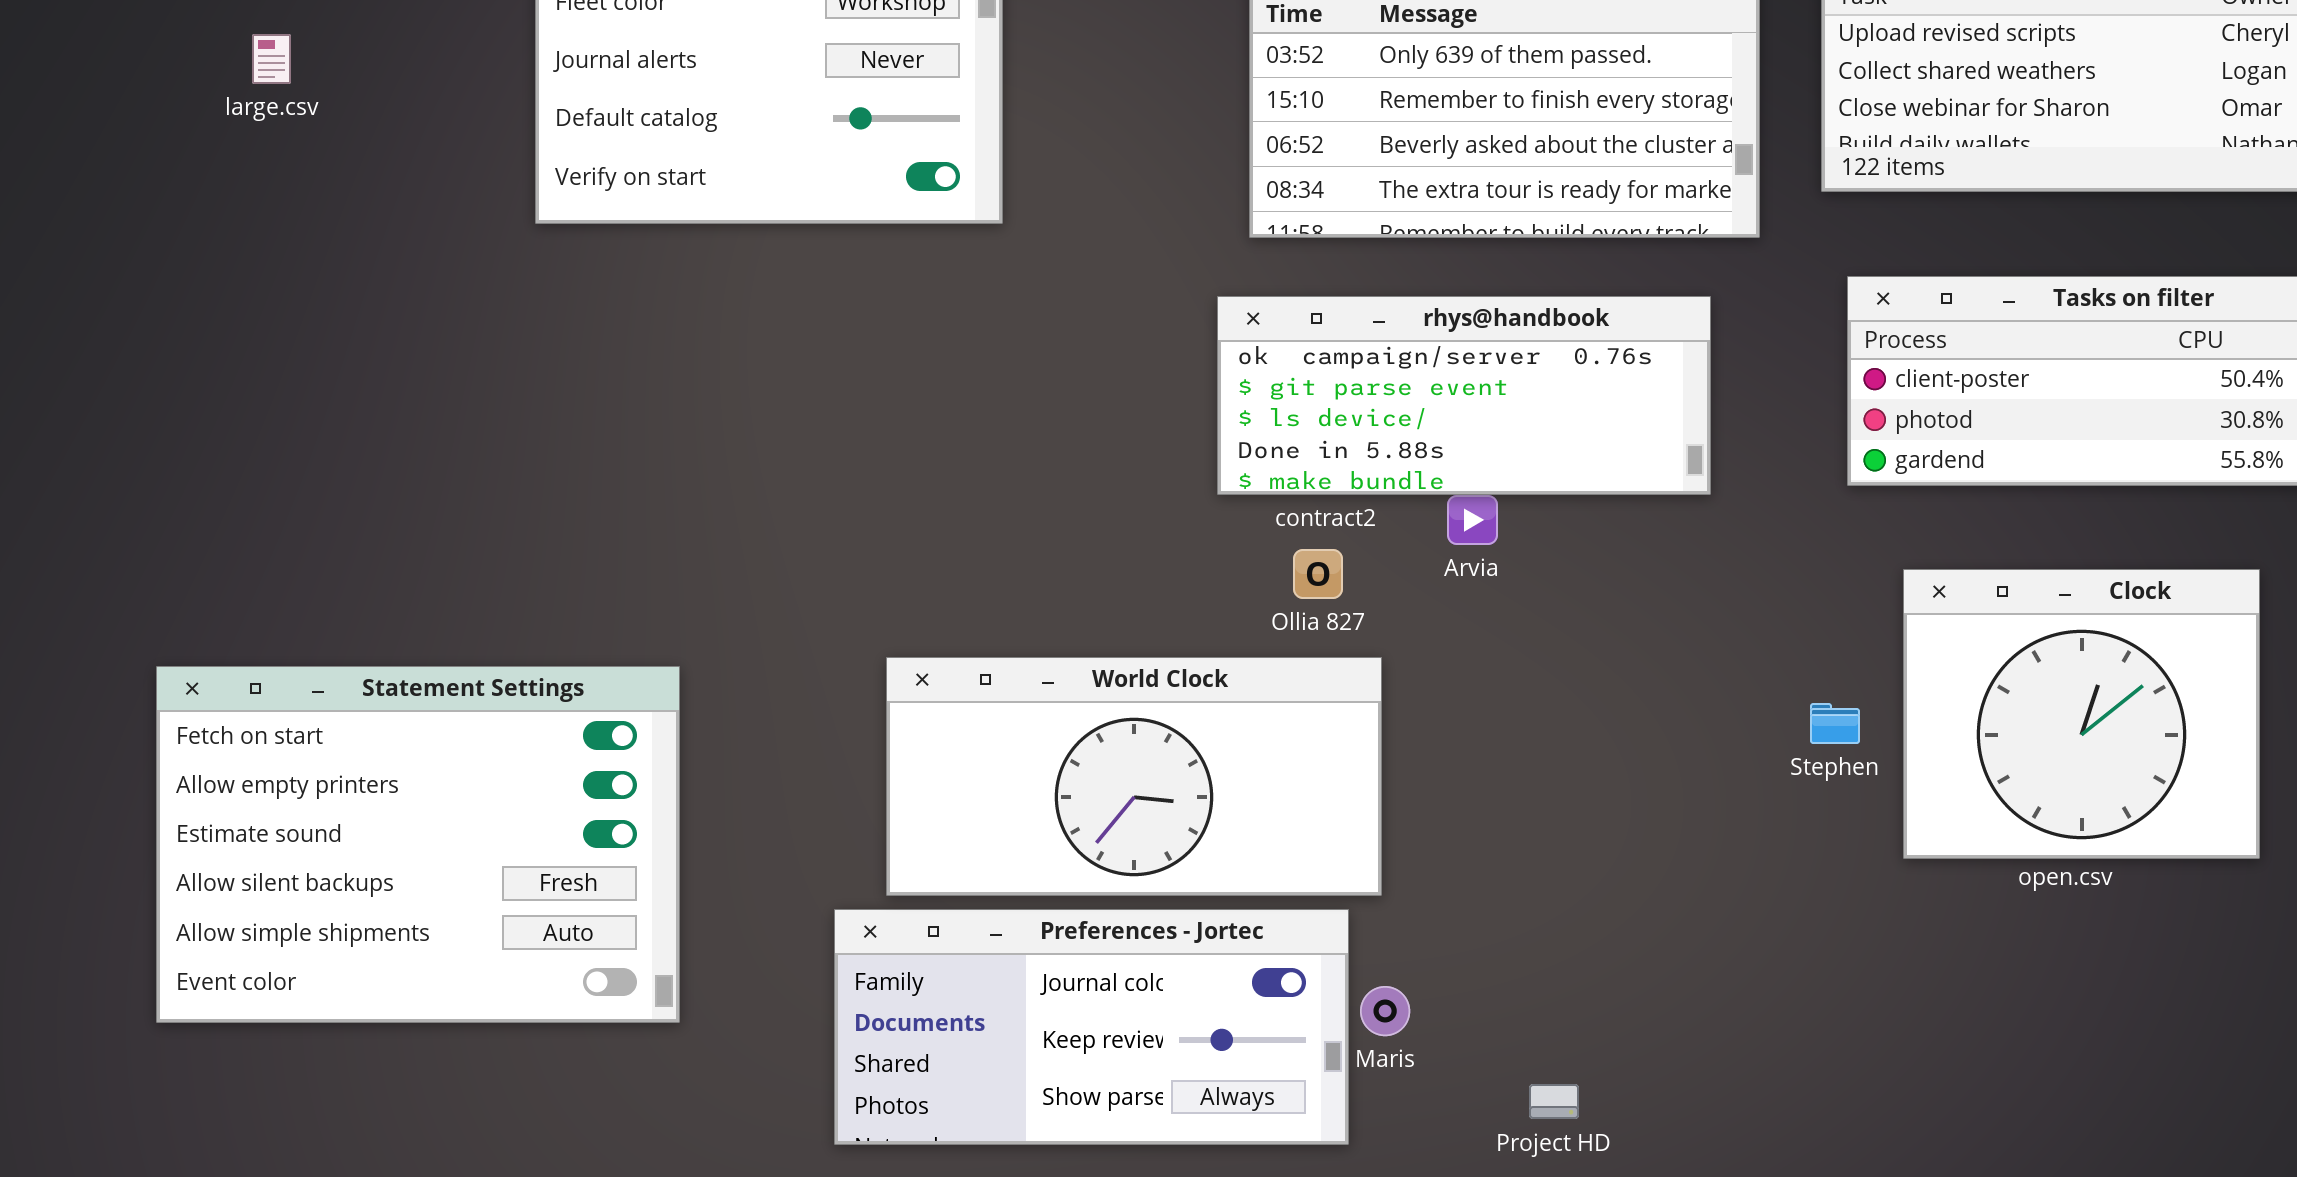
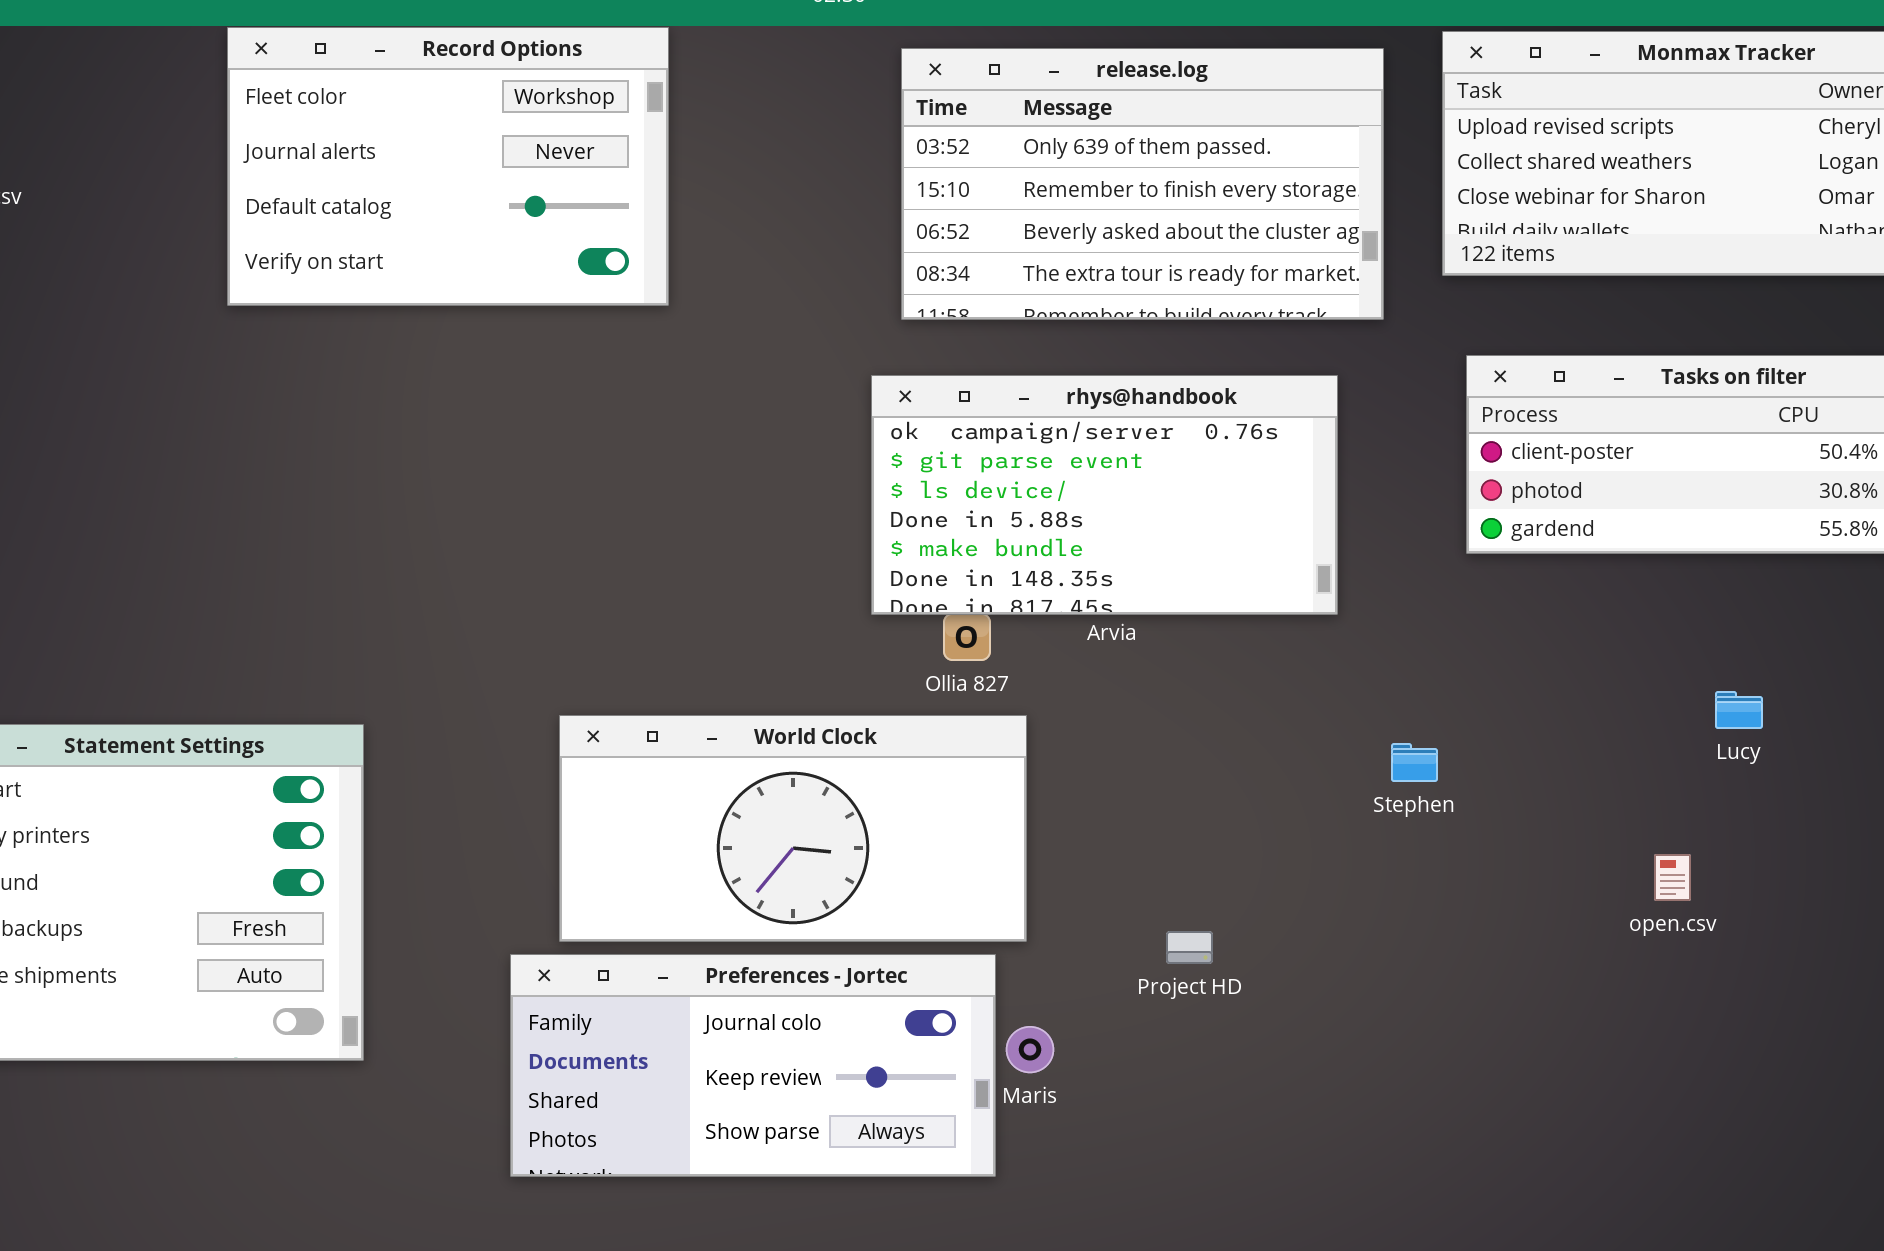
rhys@handbook: [1217,296,1711,495] -> [871,375,1338,615], resized
Clock: [1903,569,2260,859] -> none, closed
Stephen: [1810,703,1860,744] -> [1391,743,1438,782], moved
Project HD: [1529,1084,1579,1119] -> [1166,931,1213,964], moved

